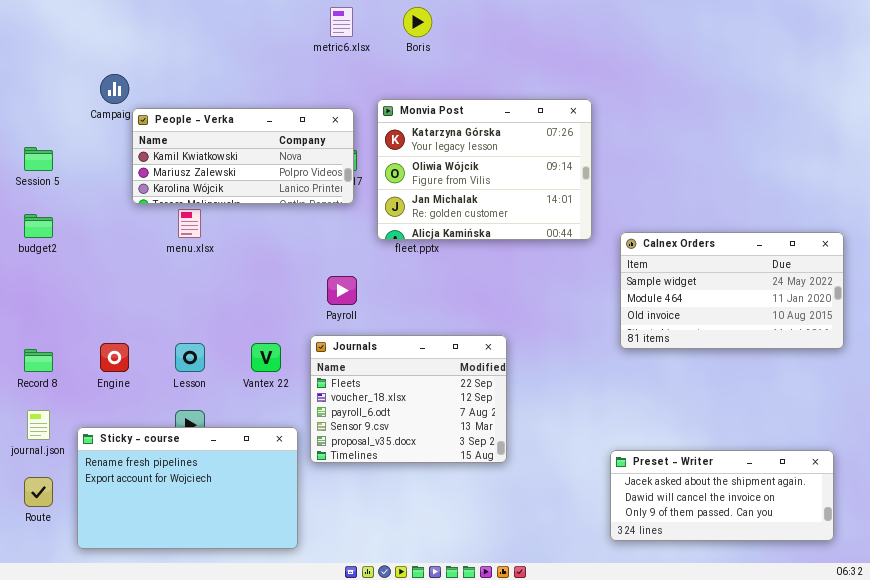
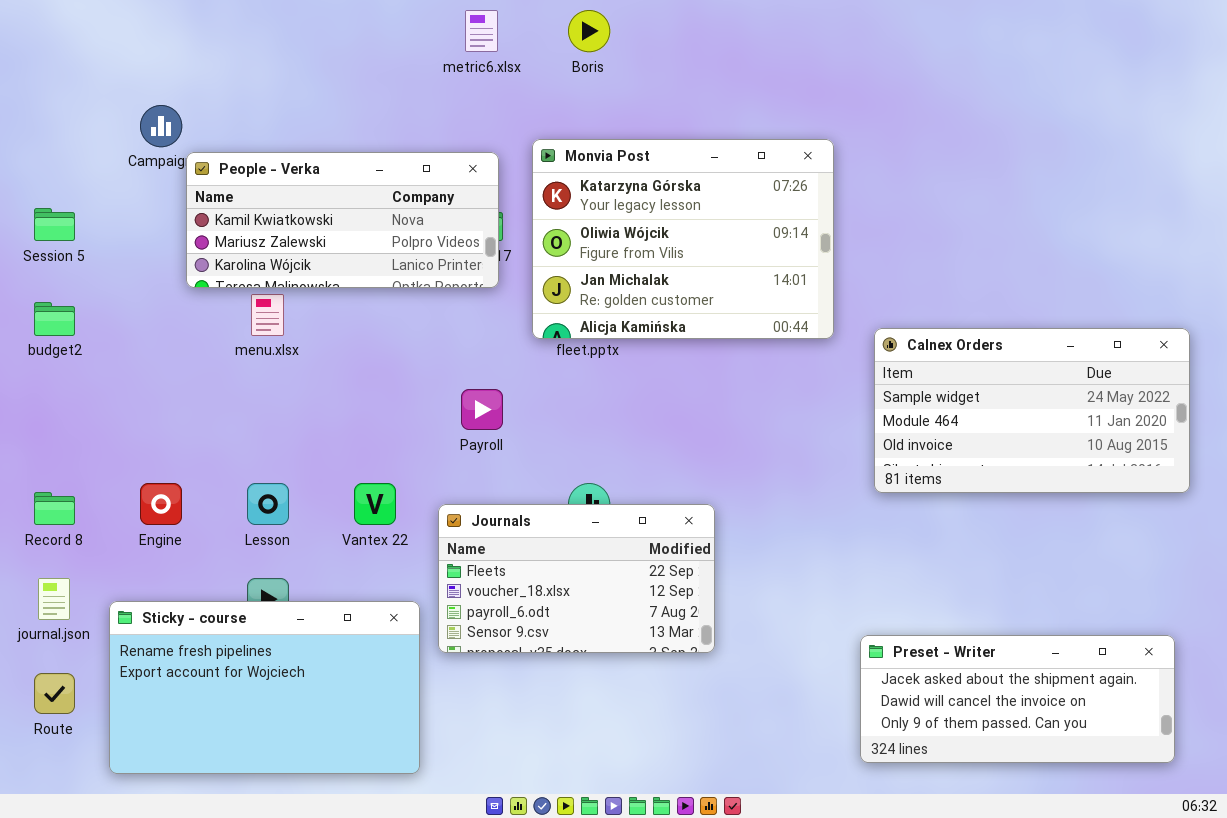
Journals: [310,335,507,463] -> [438,504,715,653], resized

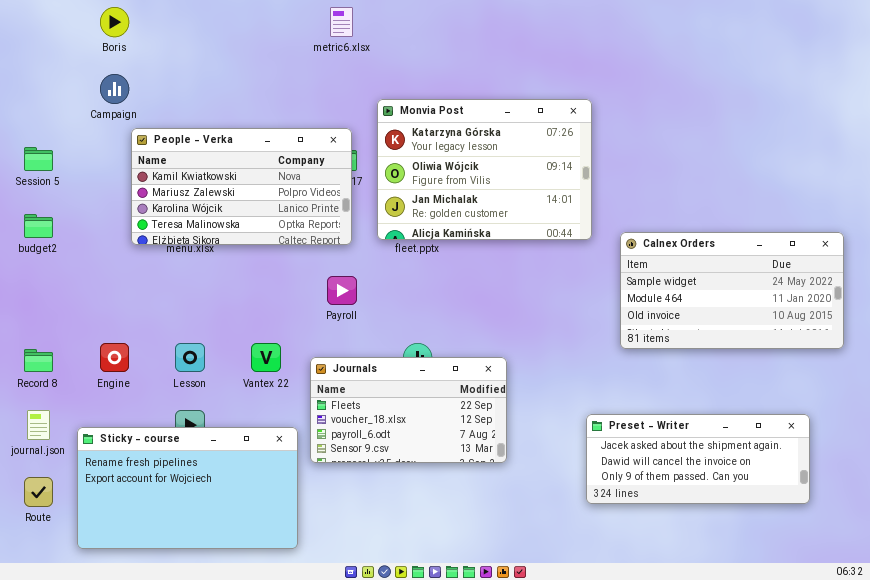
Boris: [568,10,610,52] -> [100,7,129,37], moved
People - Verka: [186,152,499,288] -> [131,128,352,245], moved, resized
Preset - Writer: [860,635,1175,763] -> [586,414,810,504], moved

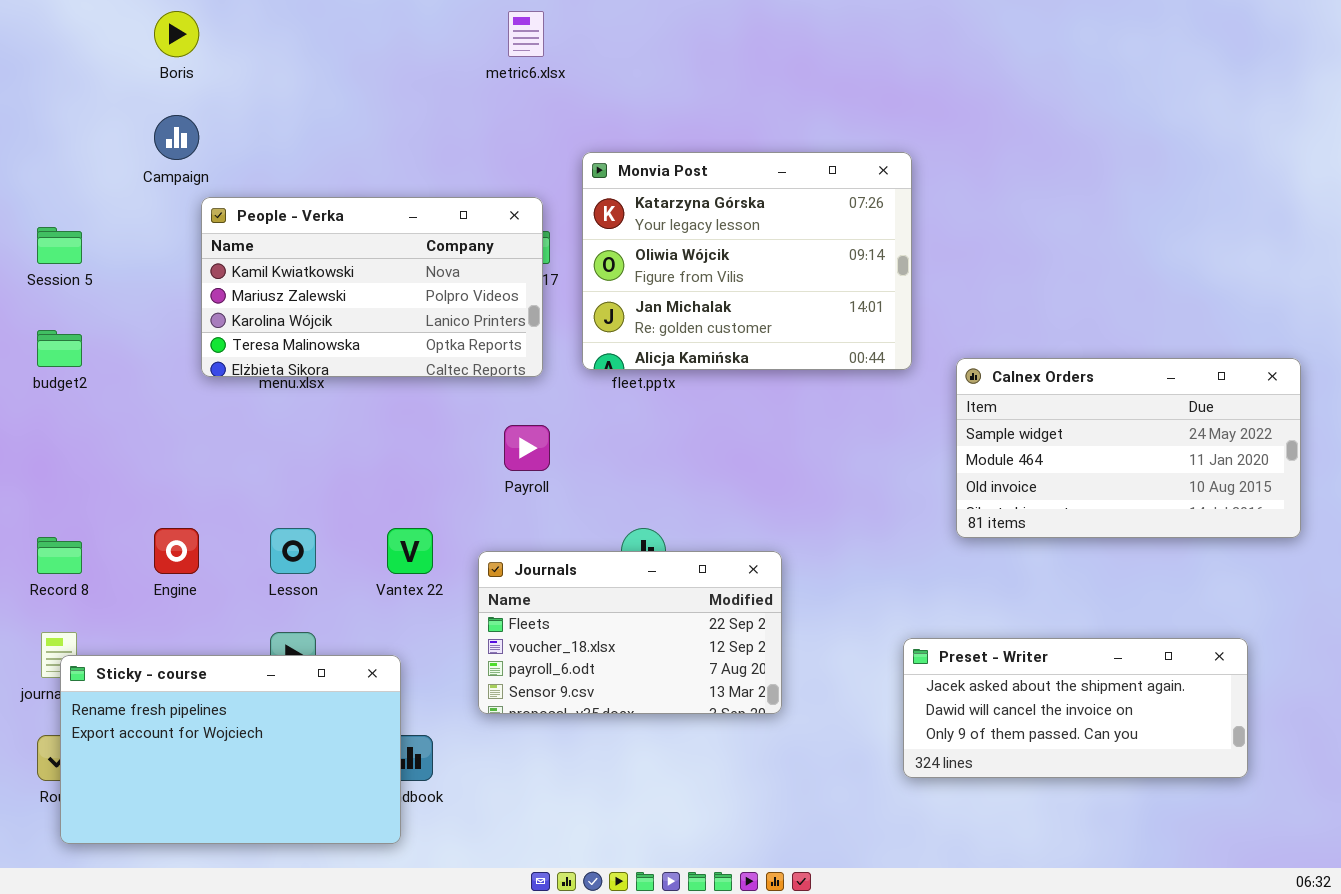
Sticky - course: [77,427,298,549] -> [60,655,401,844], moved

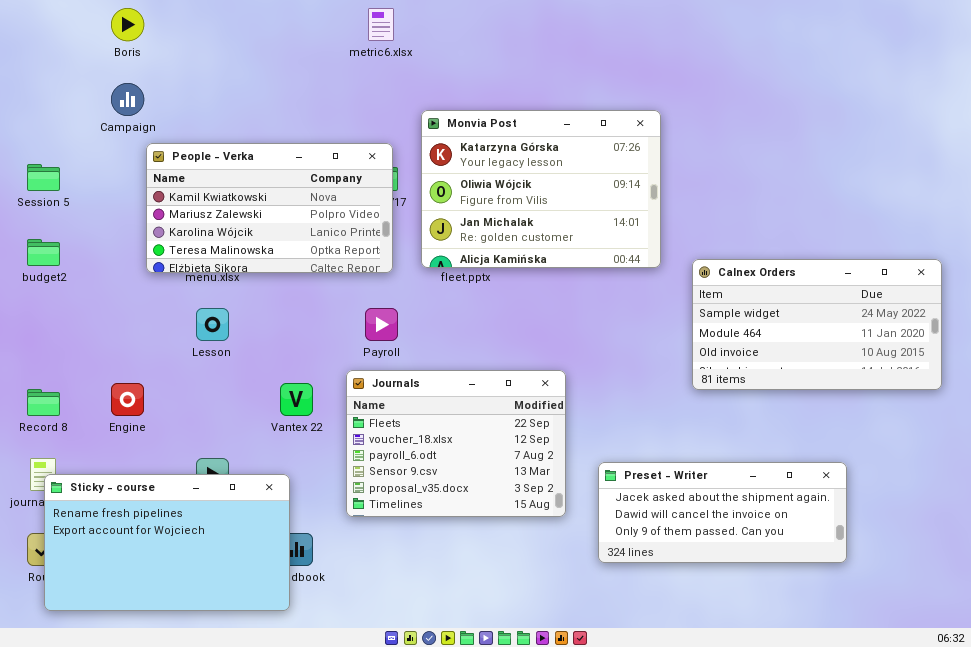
Lesson: [270,528,316,574] -> [196,308,229,341], moved
Journals: [478,551,782,714] -> [346,370,566,517], resized
Preset - Writer: [903,638,1248,778] -> [598,462,847,563], moved

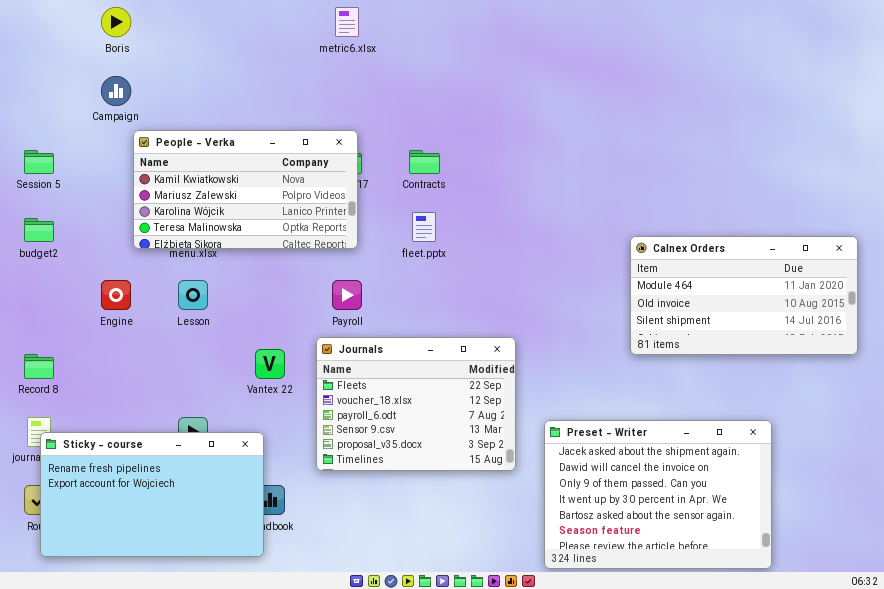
Monvia Post: [421,110,661,268] -> none, closed
Calnex Orders: [692,259,942,390] -> [630,236,858,355], scrolled down 1 row
Engine: [111,383,144,416] -> [101,280,131,310], moved
Preset - Writer: [598,462,847,563] -> [544,420,772,569], resized

